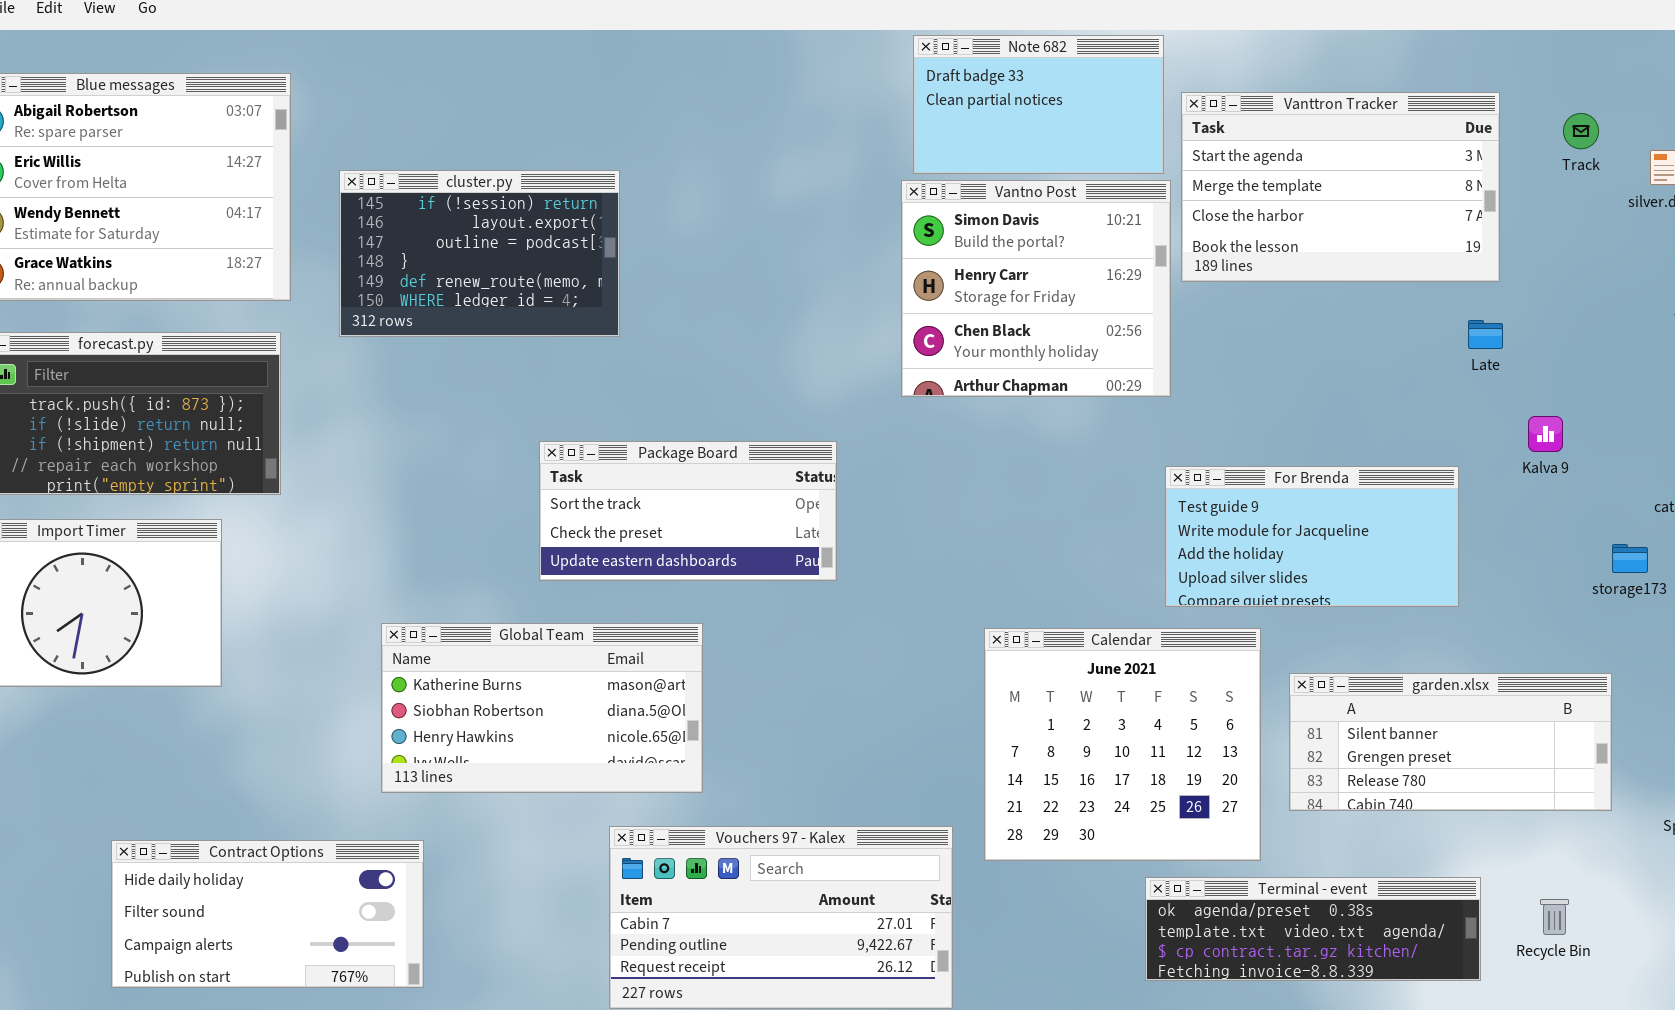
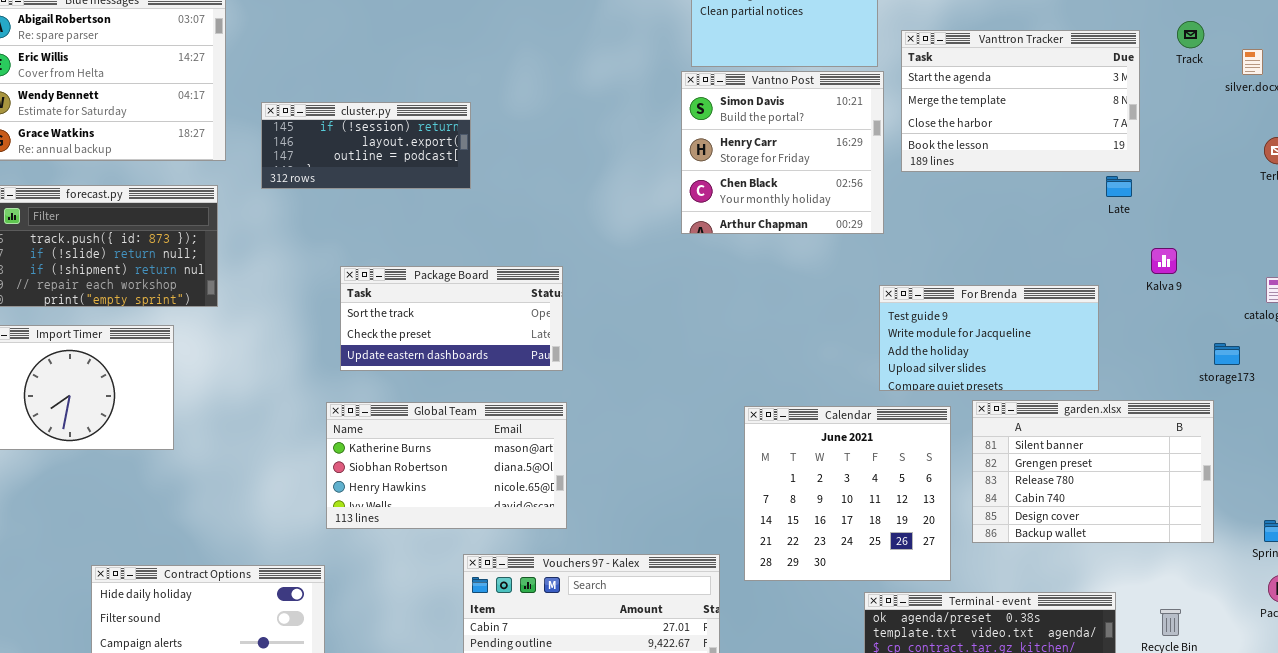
Vanttron Tracker: [1181,92,1500,282] -> [901,30,1140,172], moved
cluster.py: [339,170,620,337] -> [261,102,471,189], resized
Package Board: [539,441,837,581] -> [340,266,563,371], moved
Global Team: [381,623,703,793] -> [326,402,567,529], moved
garden.xlsx: [1289,673,1612,811] -> [972,400,1214,543], resized

